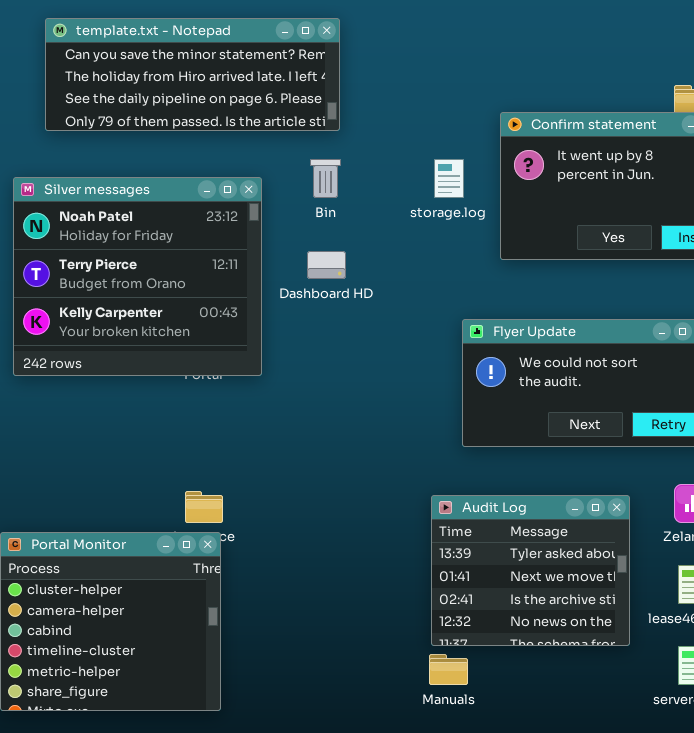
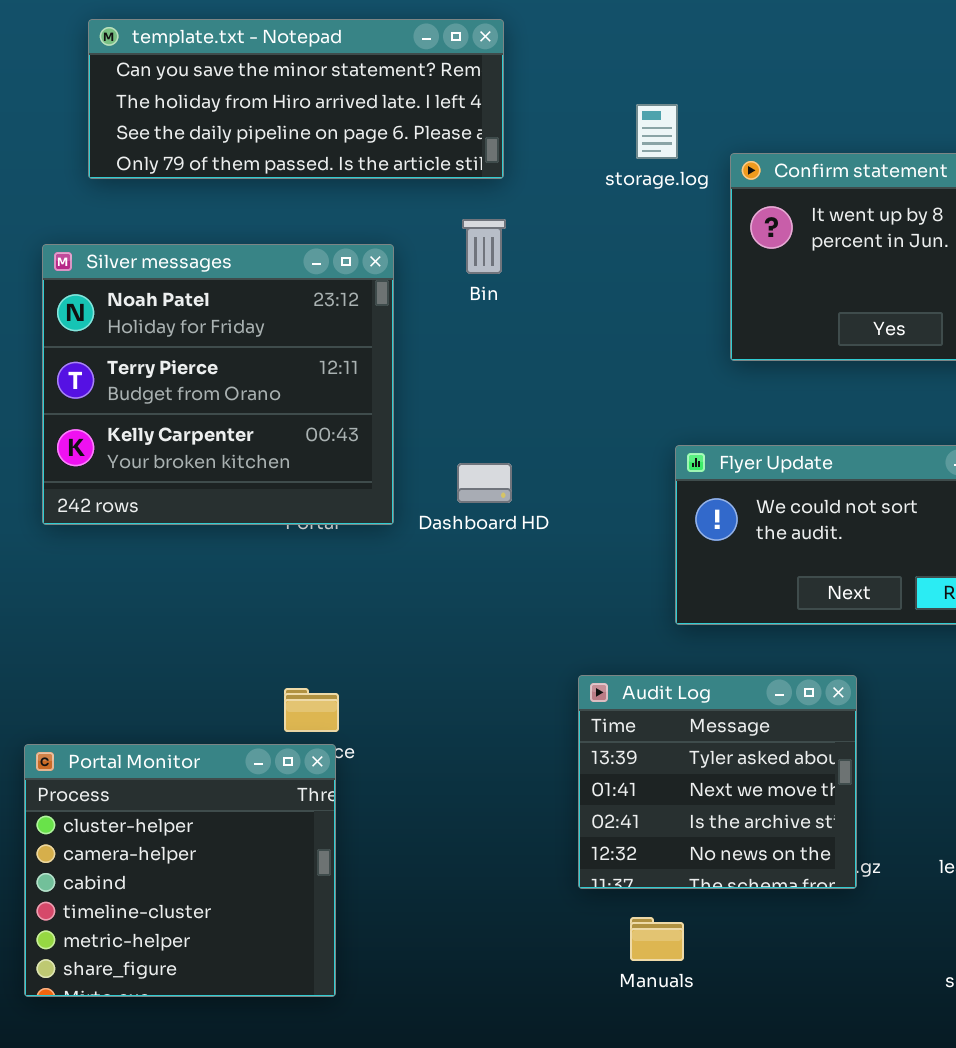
storage.log: [434,159,464,198] -> [636,104,678,159], moved
Dashboard HD: [307,251,346,279] -> [457,463,512,503], moved
Audit Log: [431,495,630,646] -> [578,675,857,889], moved

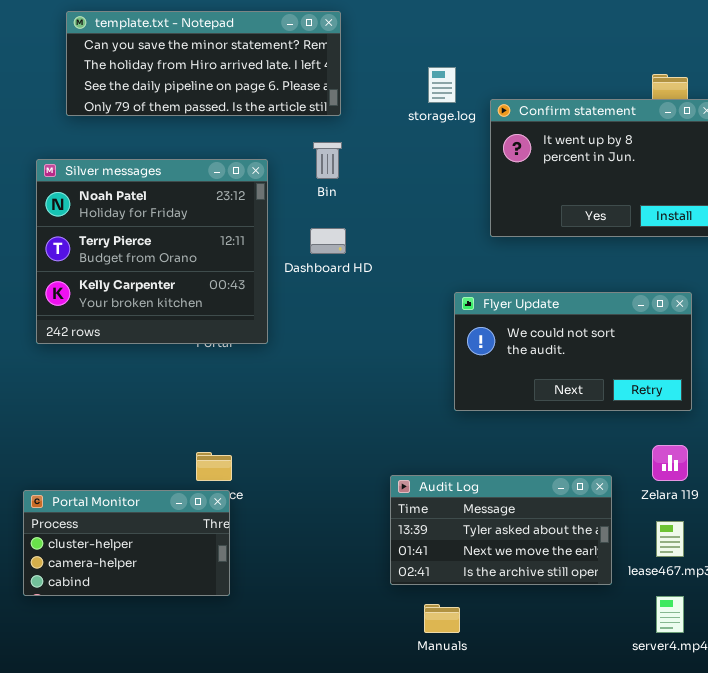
Dashboard HD: [457,463,512,503] -> [310,228,346,254], moved
Audit Log: [578,675,857,889] -> [390,475,612,585], resized
Portal Monitor: [24,744,336,997] -> [23,490,230,596], resized

